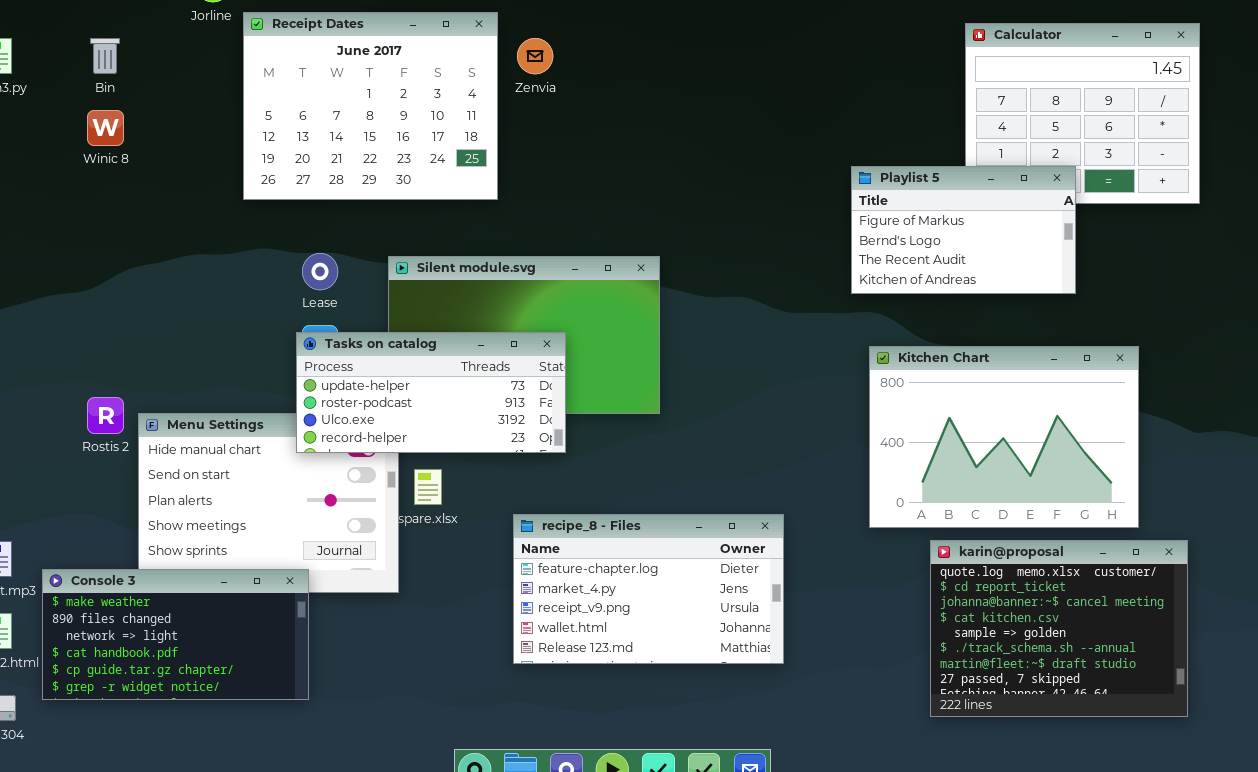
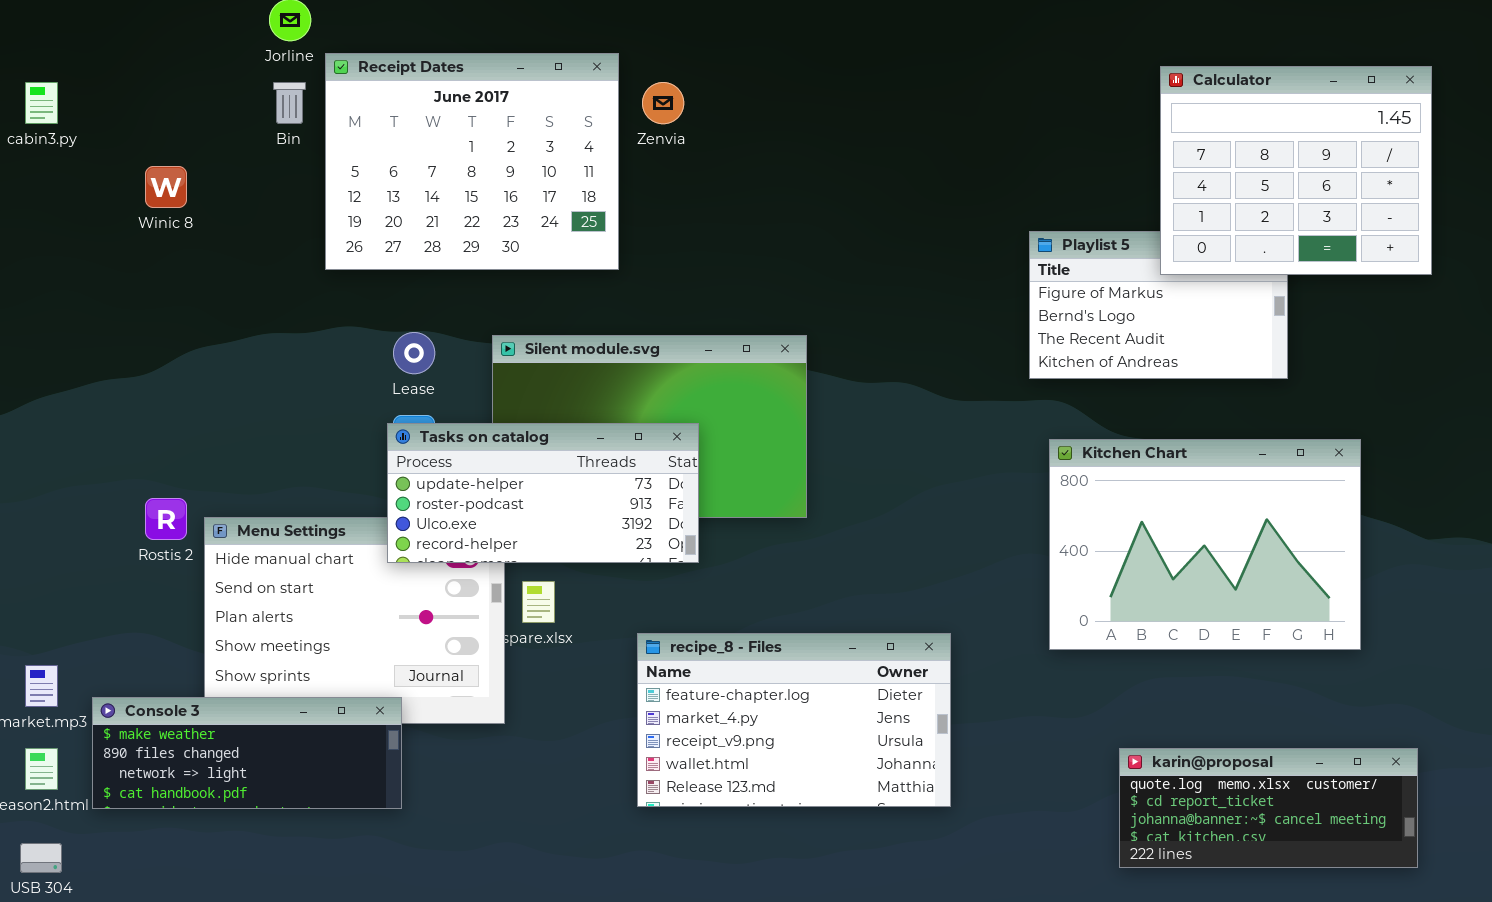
Calculator: [965,23,1200,204] -> [1160,66,1432,275], raised
Bin: [90,38,120,74] -> [273,82,306,124], moved
karin@proposal: [930,540,1188,717] -> [1119,748,1418,868], resized
Console 3: [42,569,309,700] -> [92,697,402,809], resized

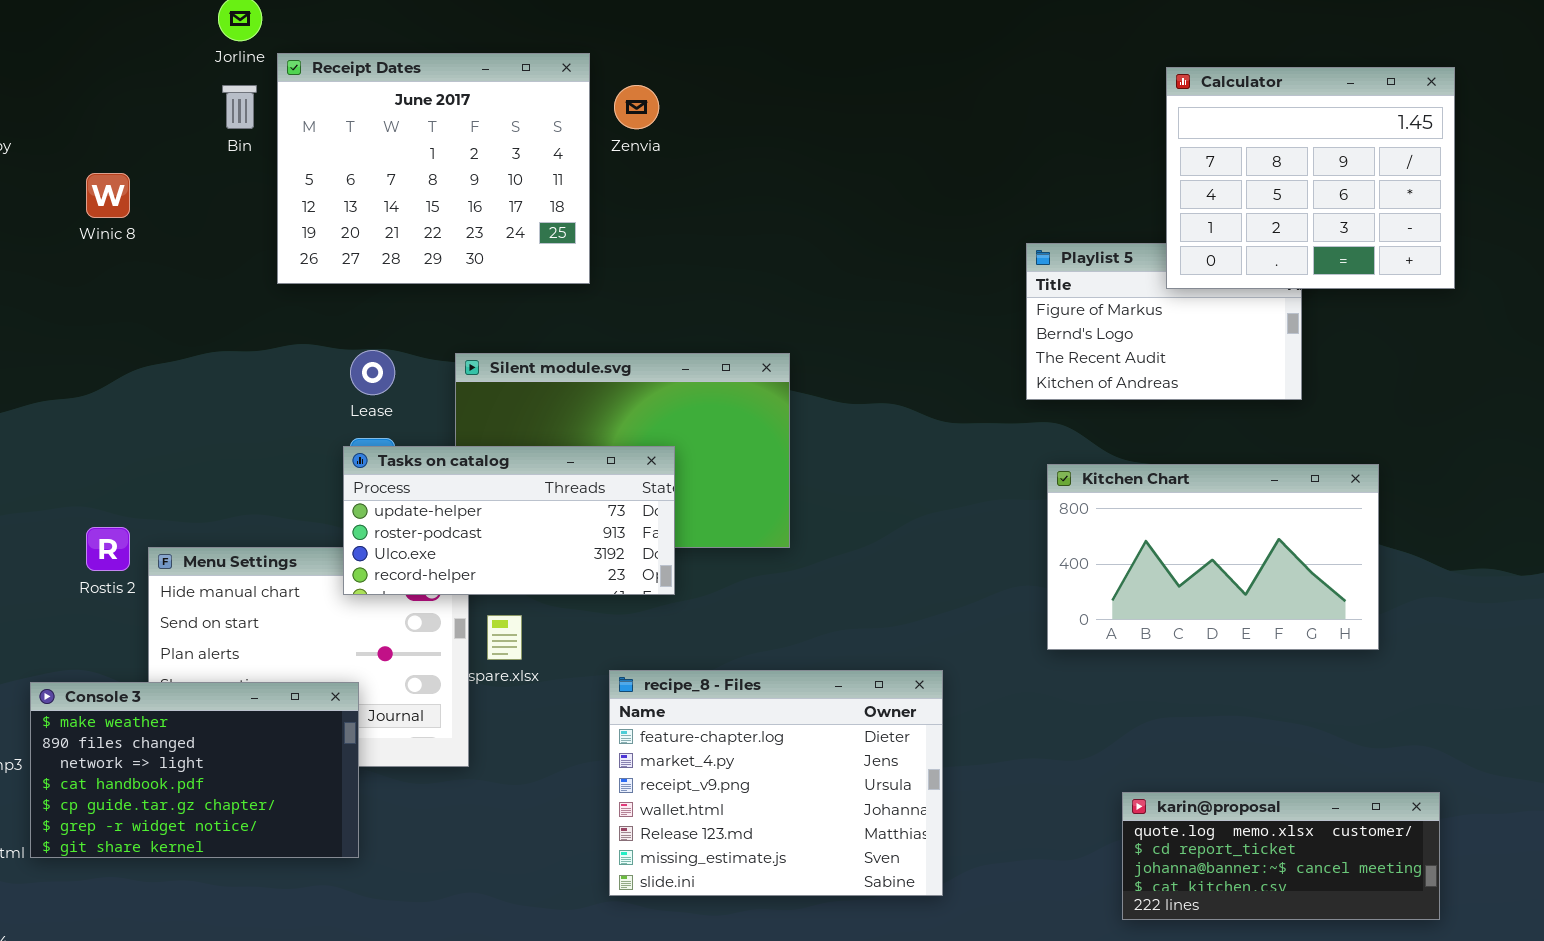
Kitchen Chart: [1049,439,1361,650] -> [1047,464,1379,650], resized
recipe_8 - Files: [637,633,951,807] -> [609,670,943,896], resized
Console 3: [92,697,402,809] -> [30,682,359,858], resized

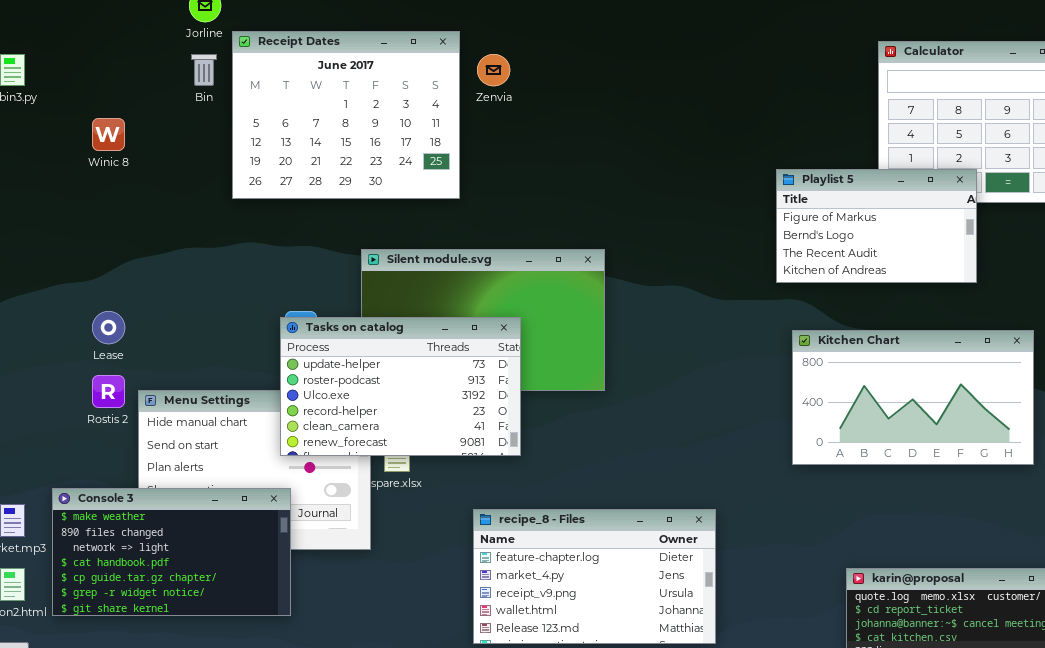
Playlist 5: [1026,243,1302,400] -> [776,169,977,283], raised
Lease: [350,350,395,395] -> [92,311,125,344], moved
Tasks on catalog: [343,446,675,595] -> [280,317,521,456], resized
recipe_8 - Files: [609,670,943,896] -> [473,509,716,644], resized

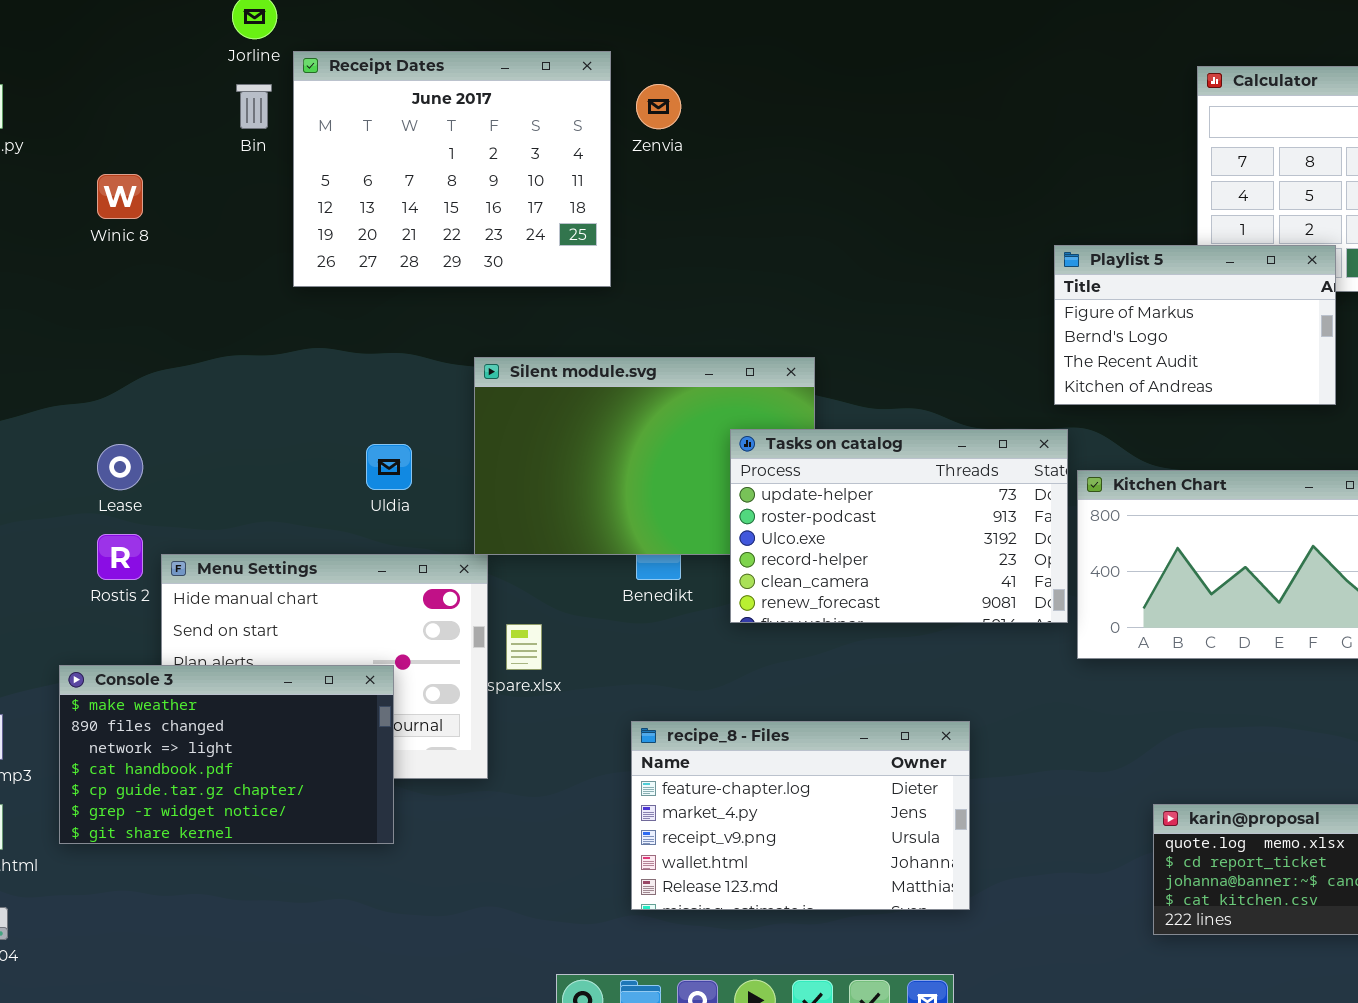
Tasks on catalog: [280,317,521,456] -> [730,429,1068,623], moved
Console 3: [52,488,291,616] -> [59,665,394,844], moved

